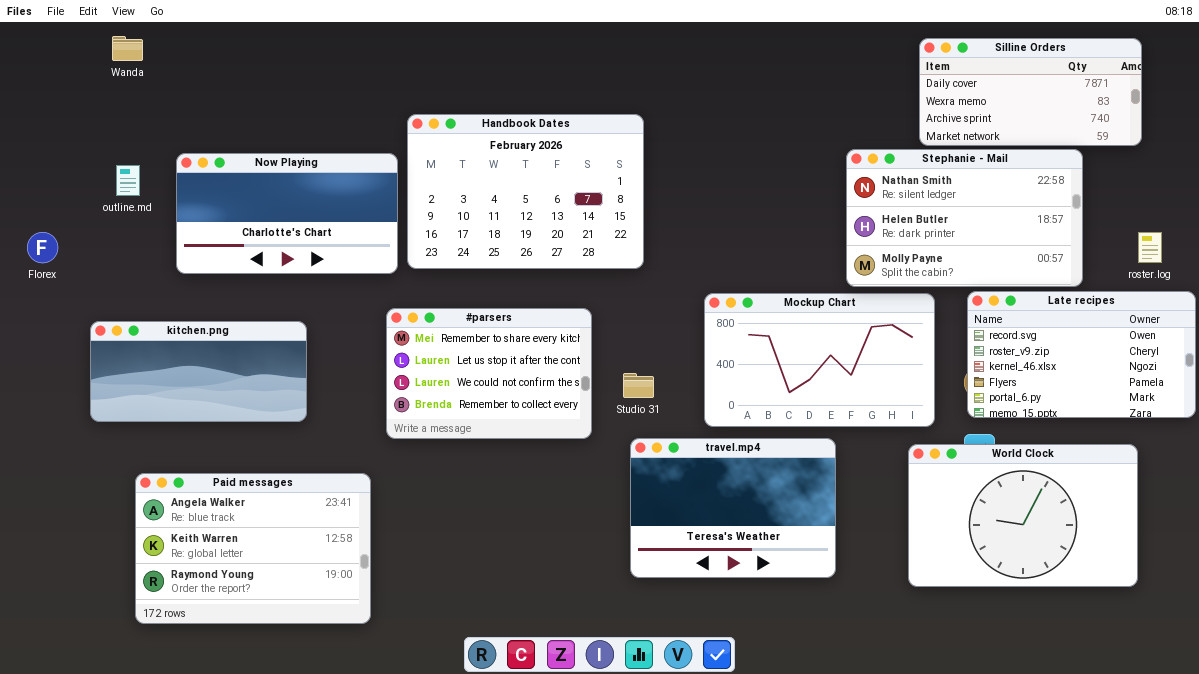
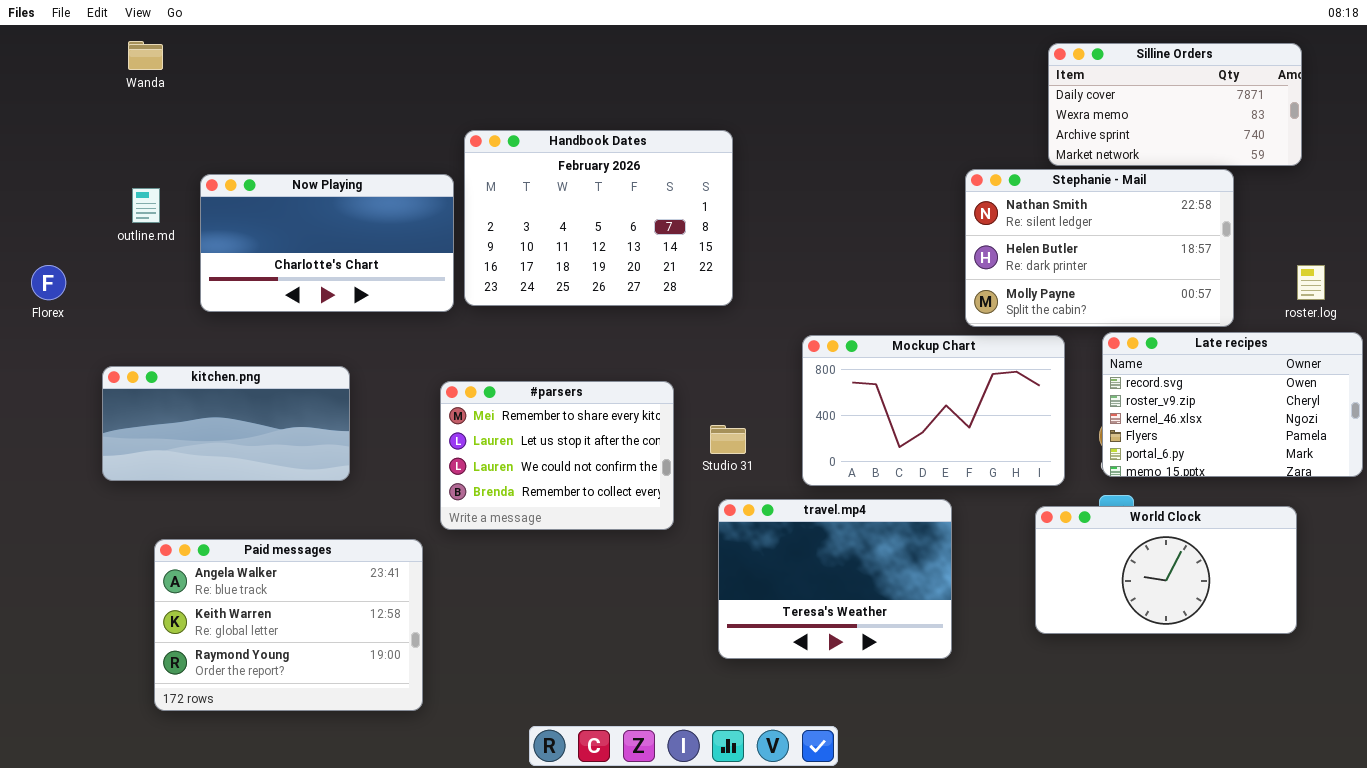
#parsers: [386,308,592,439] -> [440,381,674,530], moved
World Clock: [908,444,1138,587] -> [1035,506,1297,634], resized

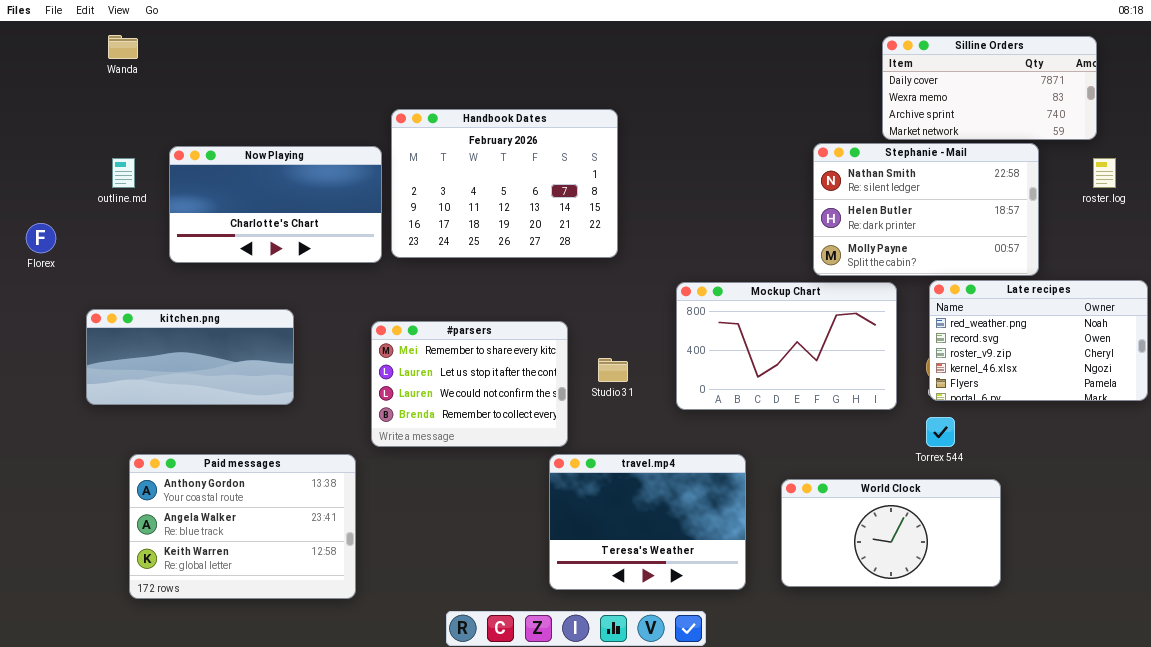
roster.log: [1297,265,1325,300] -> [1093,158,1116,188], moved
Late recipes: [1102,332,1363,477] -> [929,280,1148,401], scrolled up 1 row
travel.mp4: [718,499,952,659] -> [549,454,746,590], moved
World Clock: [1035,506,1297,634] -> [781,479,1001,587], moved
Paid messages: [154,539,423,711] -> [129,454,356,599], scrolled up 1 row

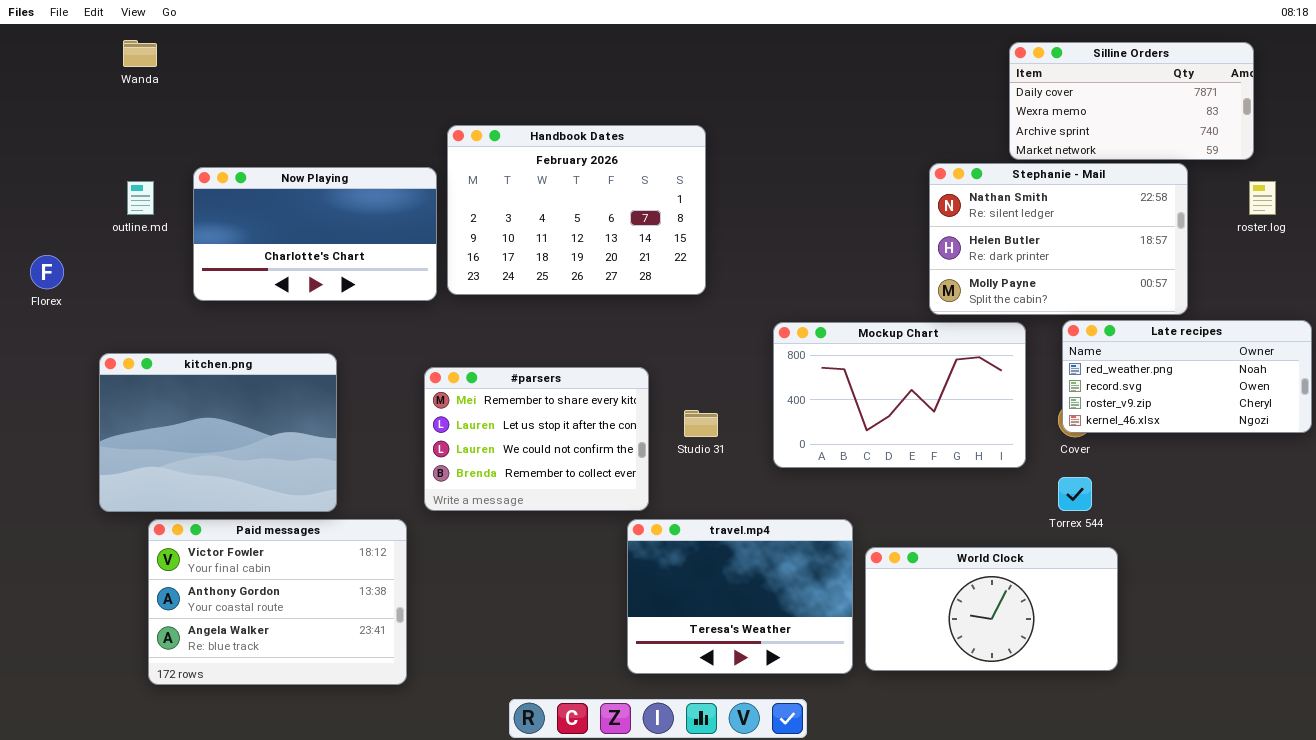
Late recipes: [929,280,1148,401] -> [1062,320,1312,433], resized
kitchen.png: [86,309,294,405] -> [99,353,337,512], resized
Paid messages: [129,454,356,599] -> [148,519,407,685], scrolled up 1 row
World Clock: [781,479,1001,587] -> [865,547,1118,671], moved

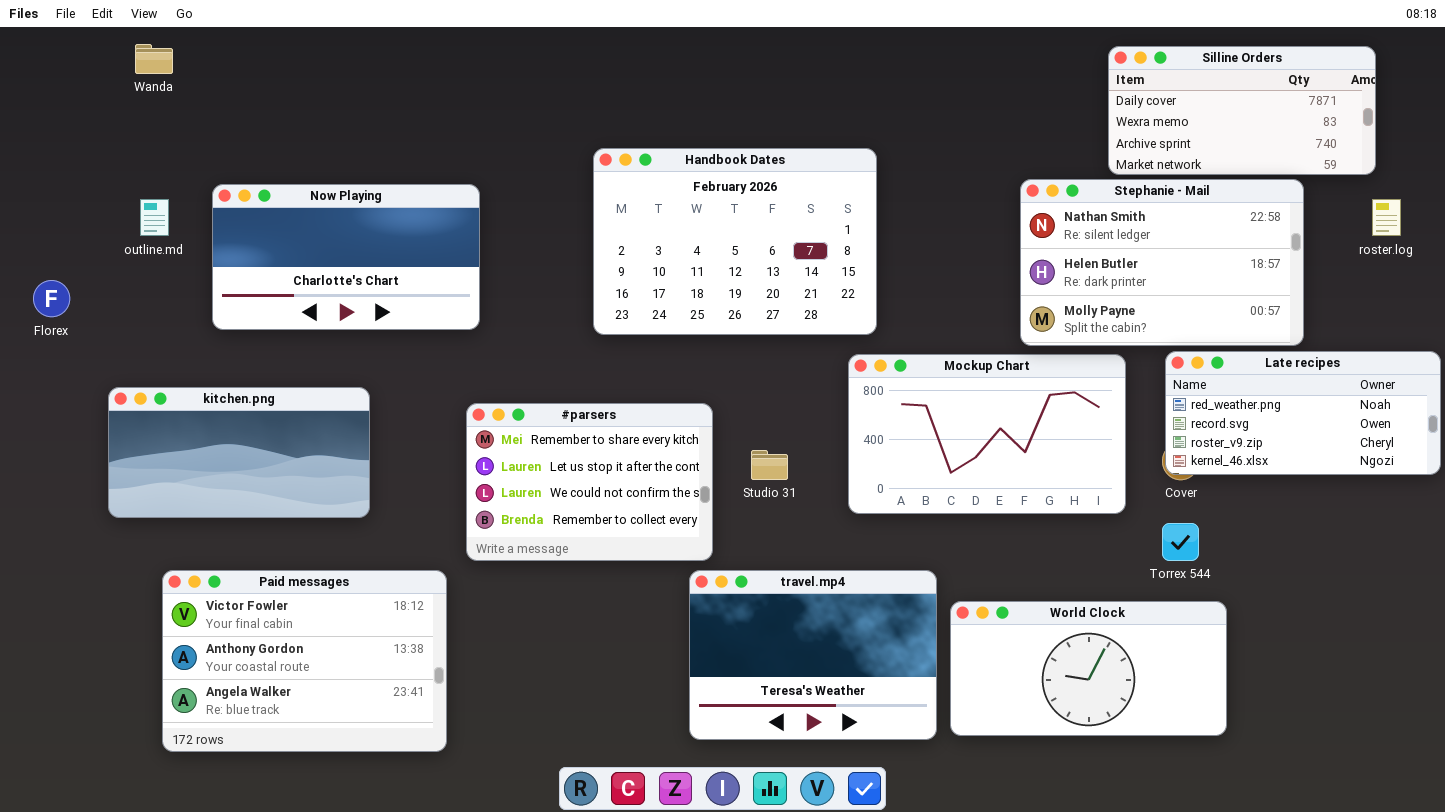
Handbook Dates: [447,125,706,295] -> [593,148,877,335], moved
kitchen.png: [99,353,337,512] -> [108,387,370,518], resized

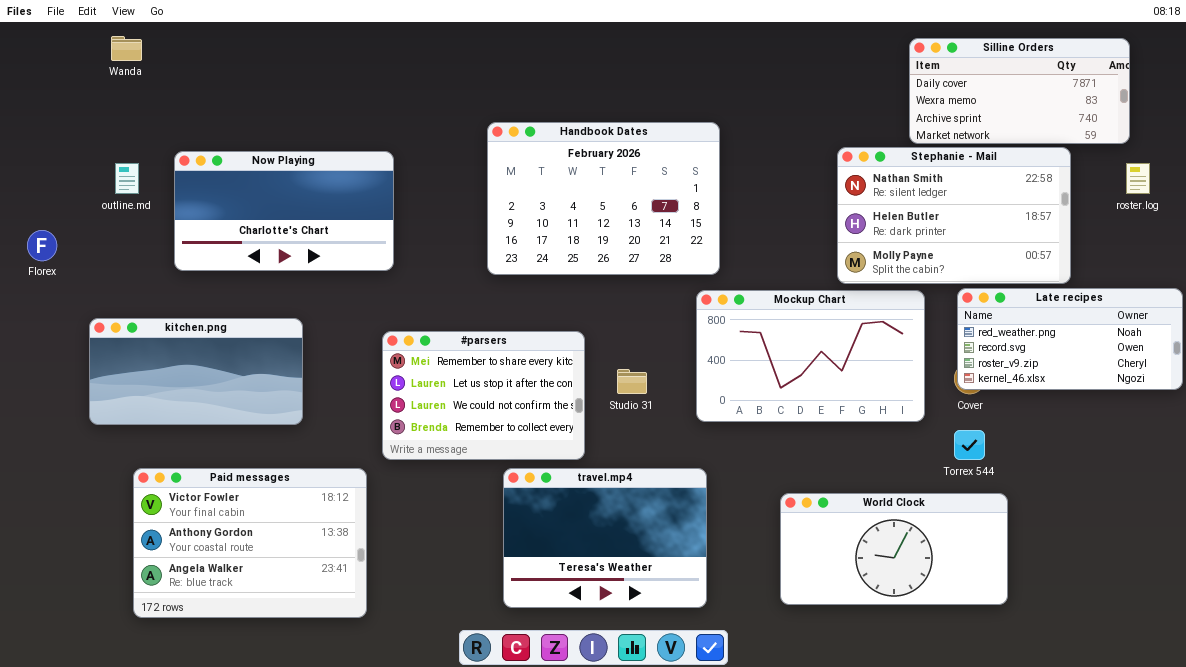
travel.mp4: [689,570,937,740] -> [503,468,707,608], moved

